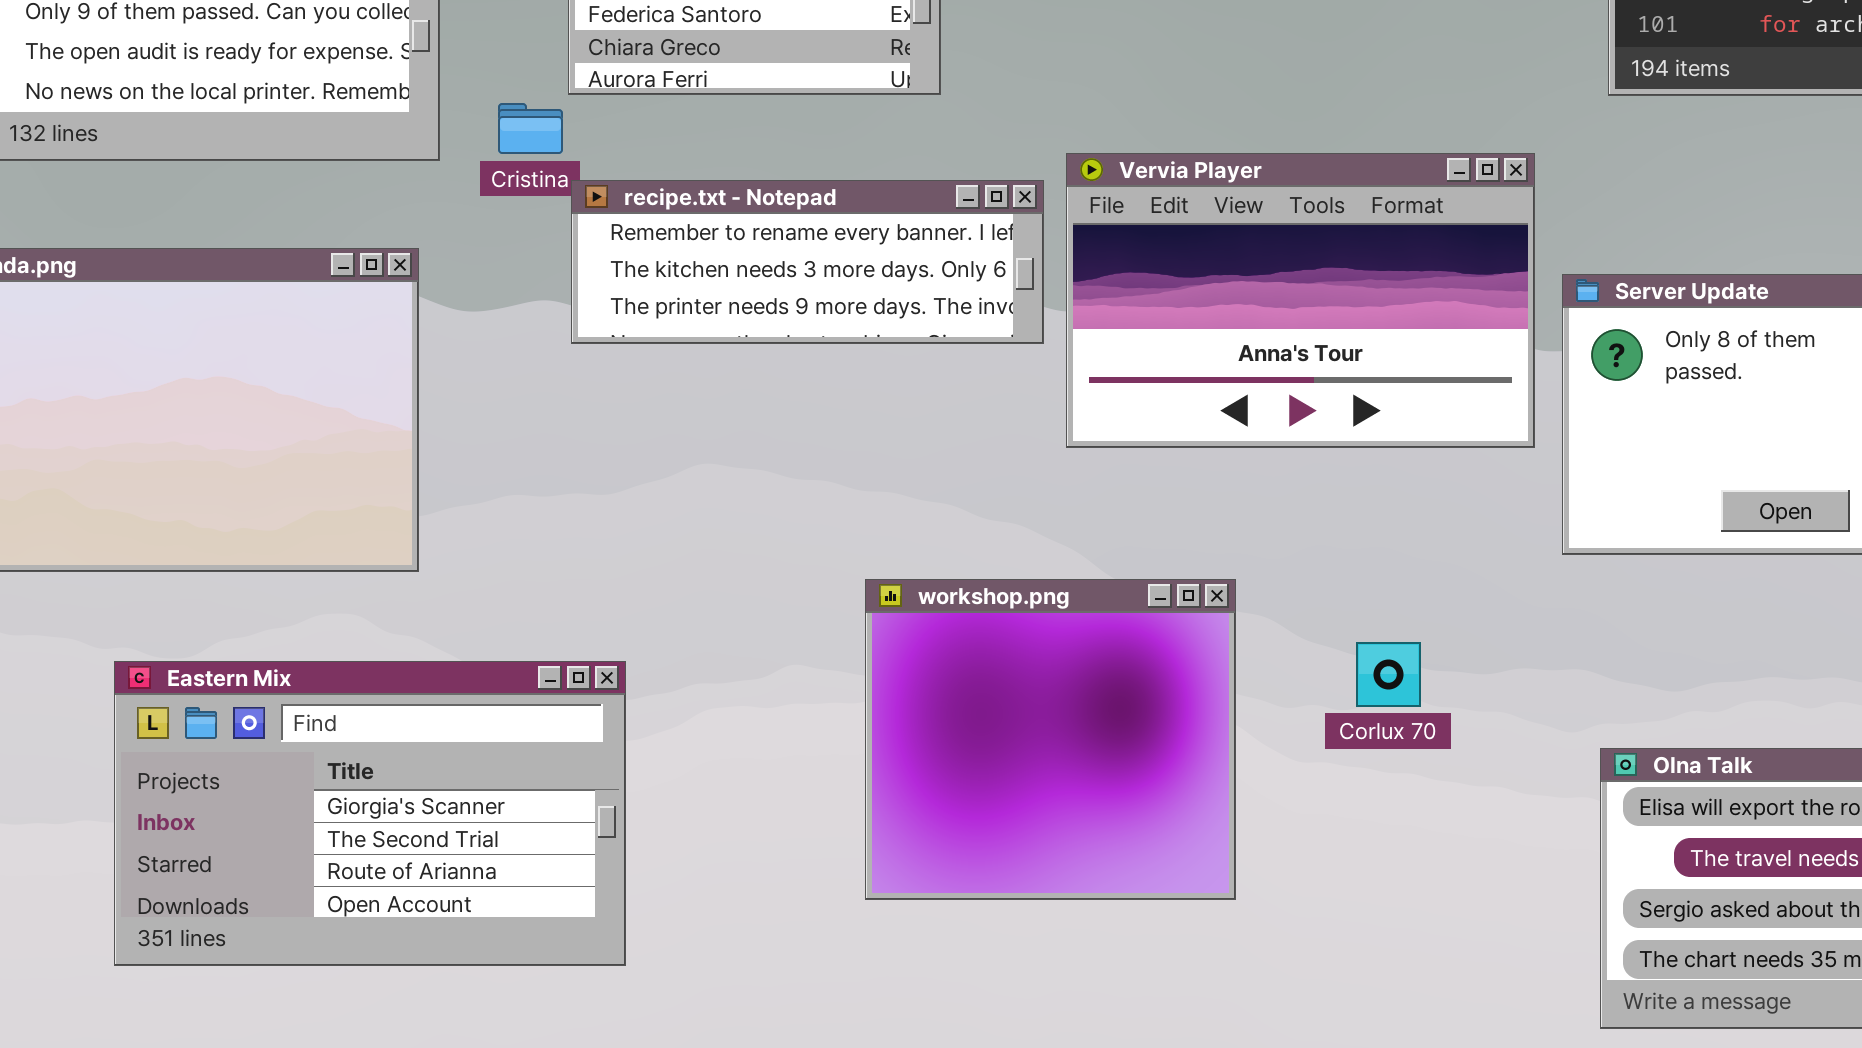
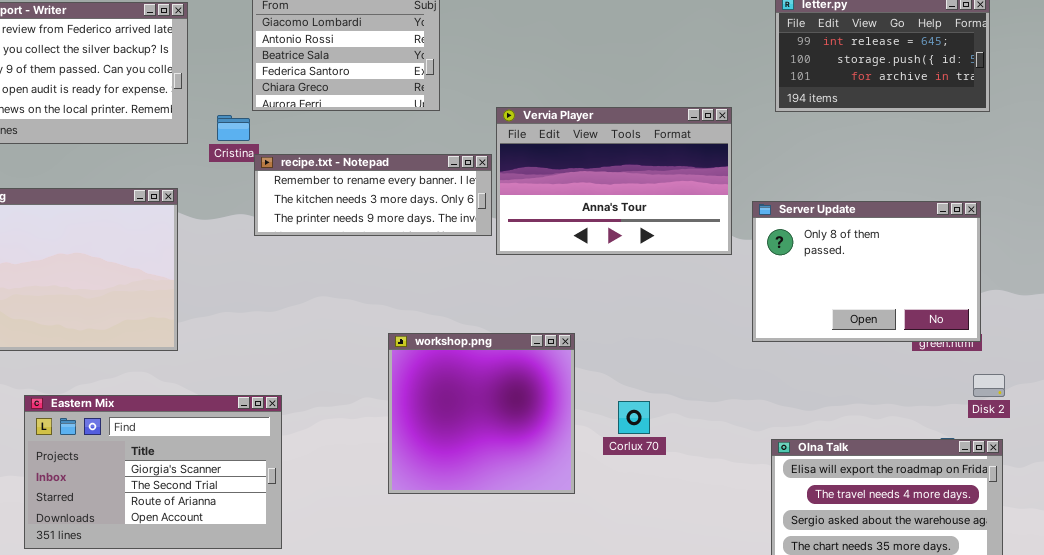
Vervia Player: [1066,153,1535,448] -> [496,107,732,255], moved
workshop.png: [865,579,1236,900] -> [388,333,575,494], moved
Corlux 70: [1356,642,1421,707] -> [618,401,650,434], moved

